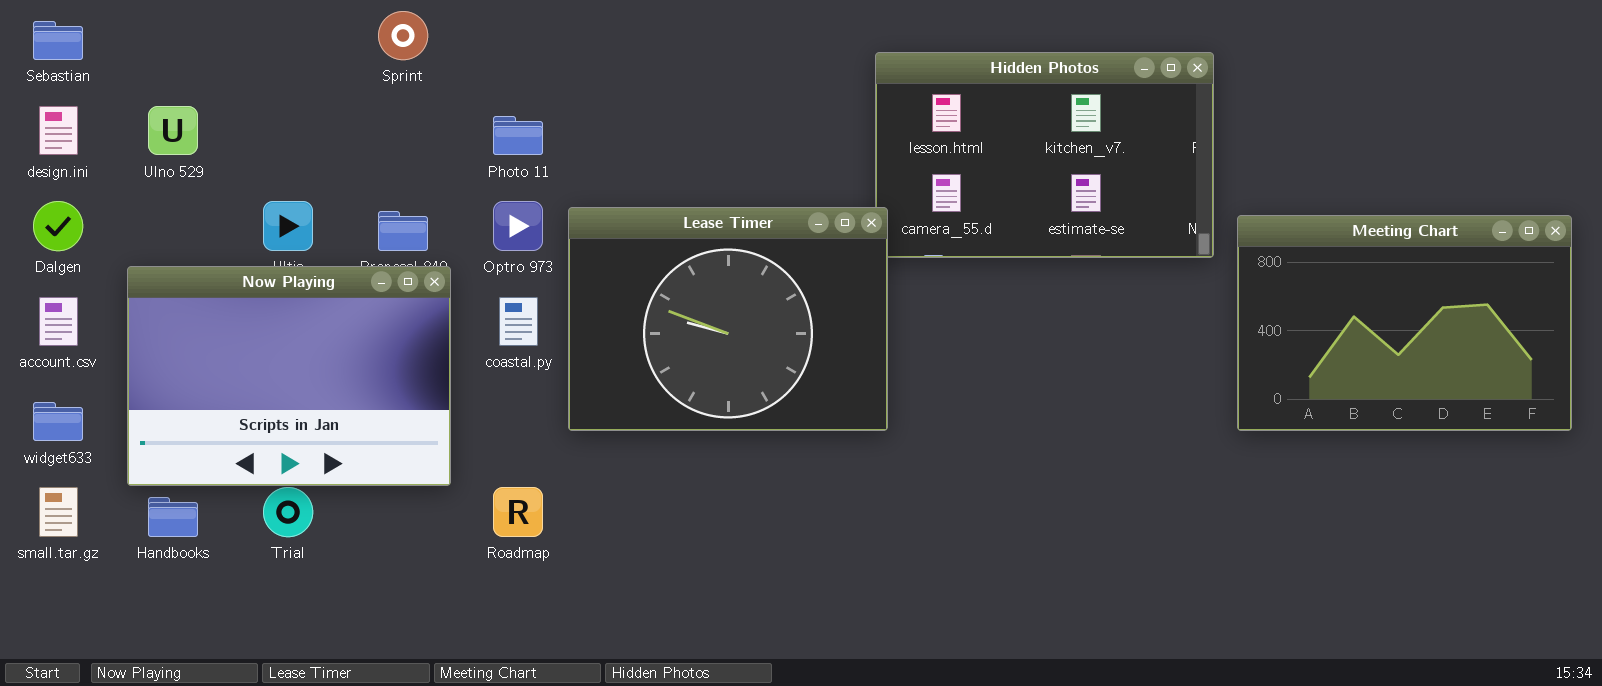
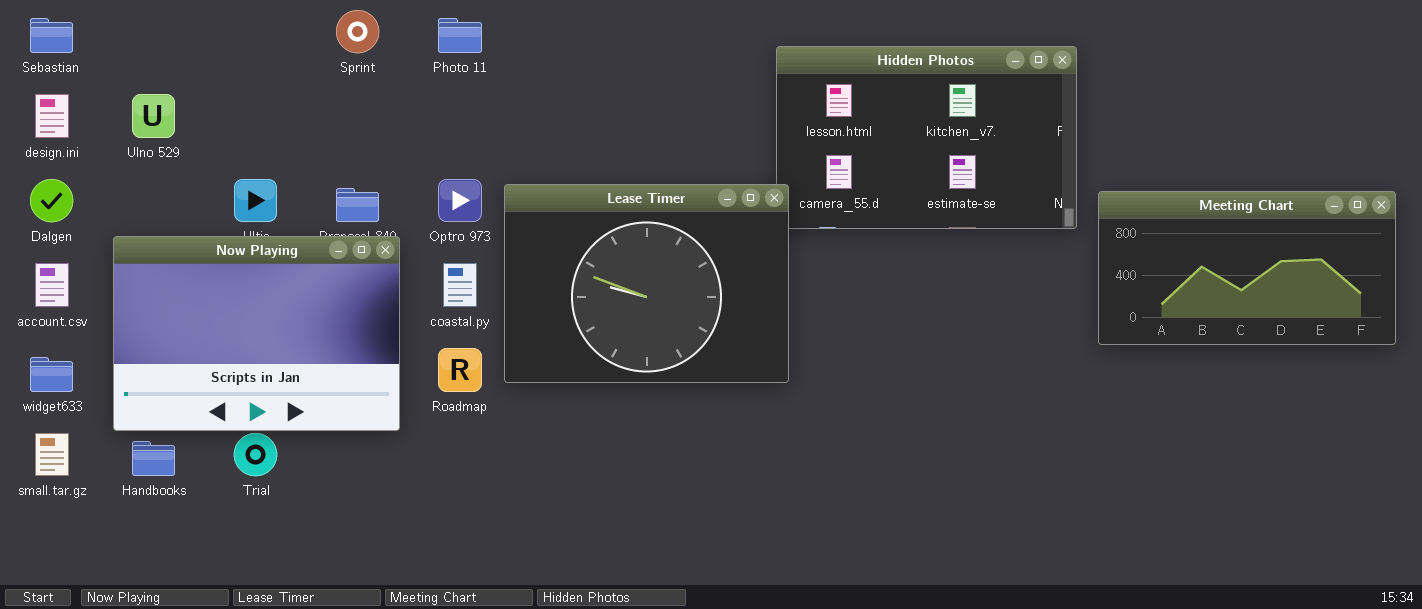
Photo 11: [493,116,543,155] -> [438,18,482,53], moved
Meeting Chart: [1237,215,1572,431] -> [1098,191,1396,345], resized
Roadmap: [493,487,543,537] -> [438,348,482,392], moved

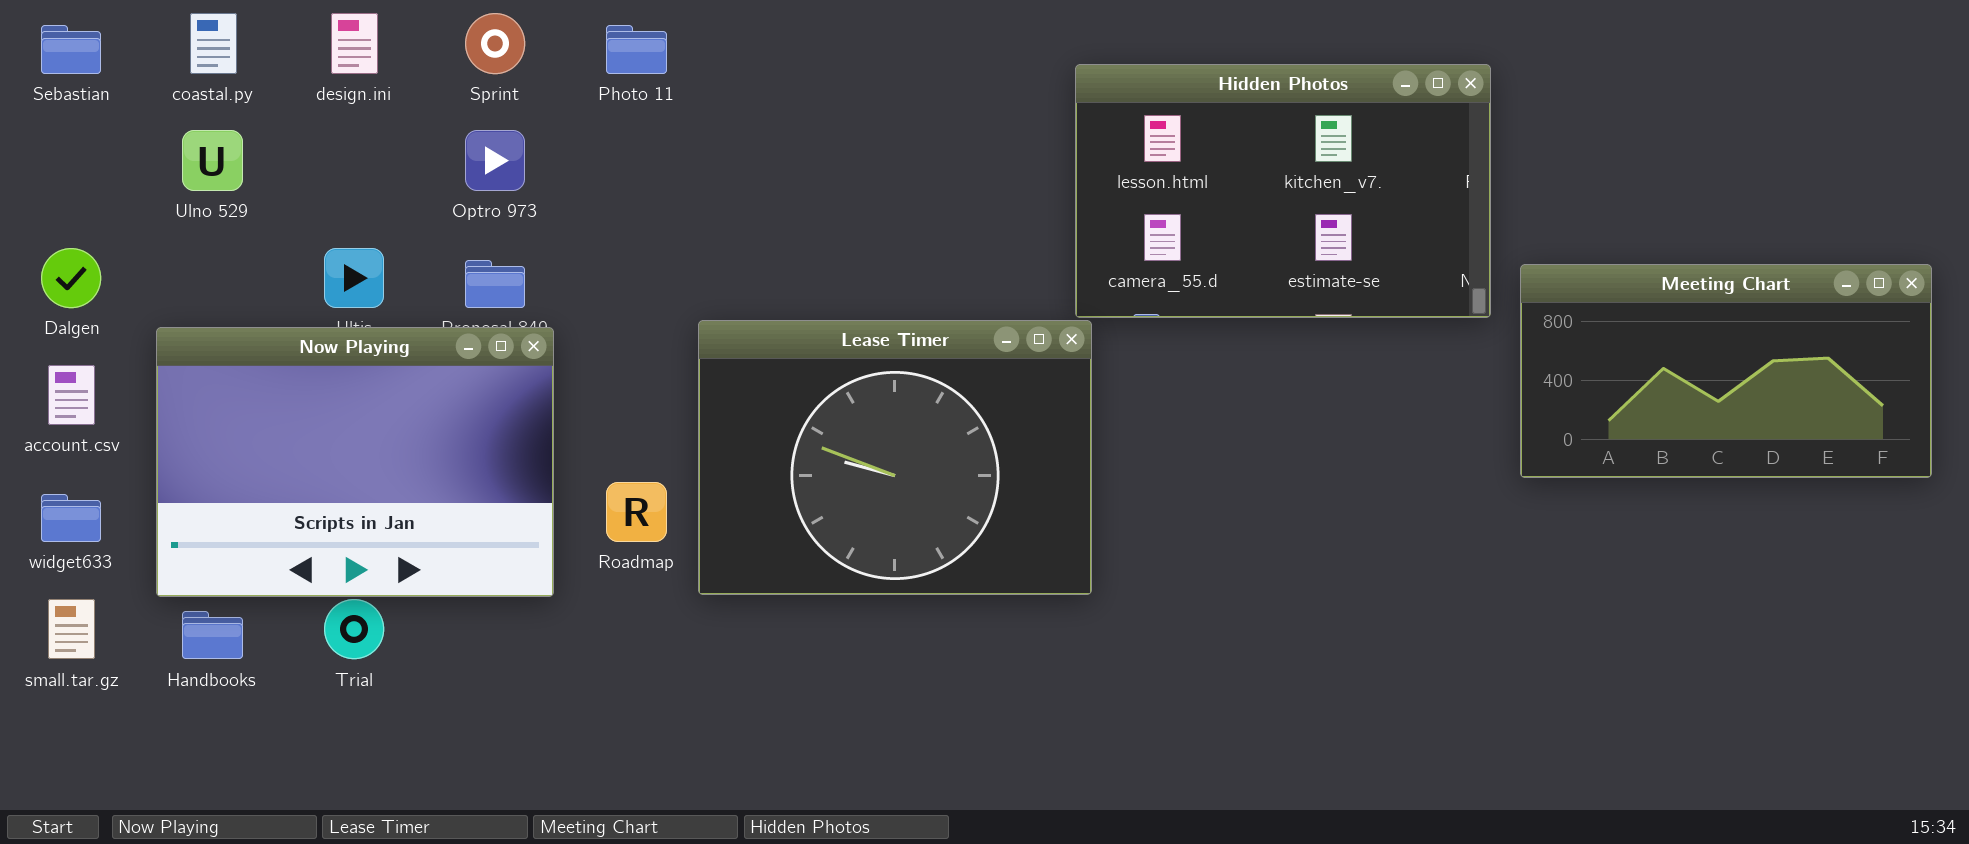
design.ini: [35,94,69,138] -> [331,13,378,74], moved
Optro 973: [438,179,482,222] -> [465,130,525,191], moved
Lease Timer: [504,184,789,383] -> [698,320,1092,595], moved
coastal.py: [443,263,477,307] -> [190,13,237,74], moved

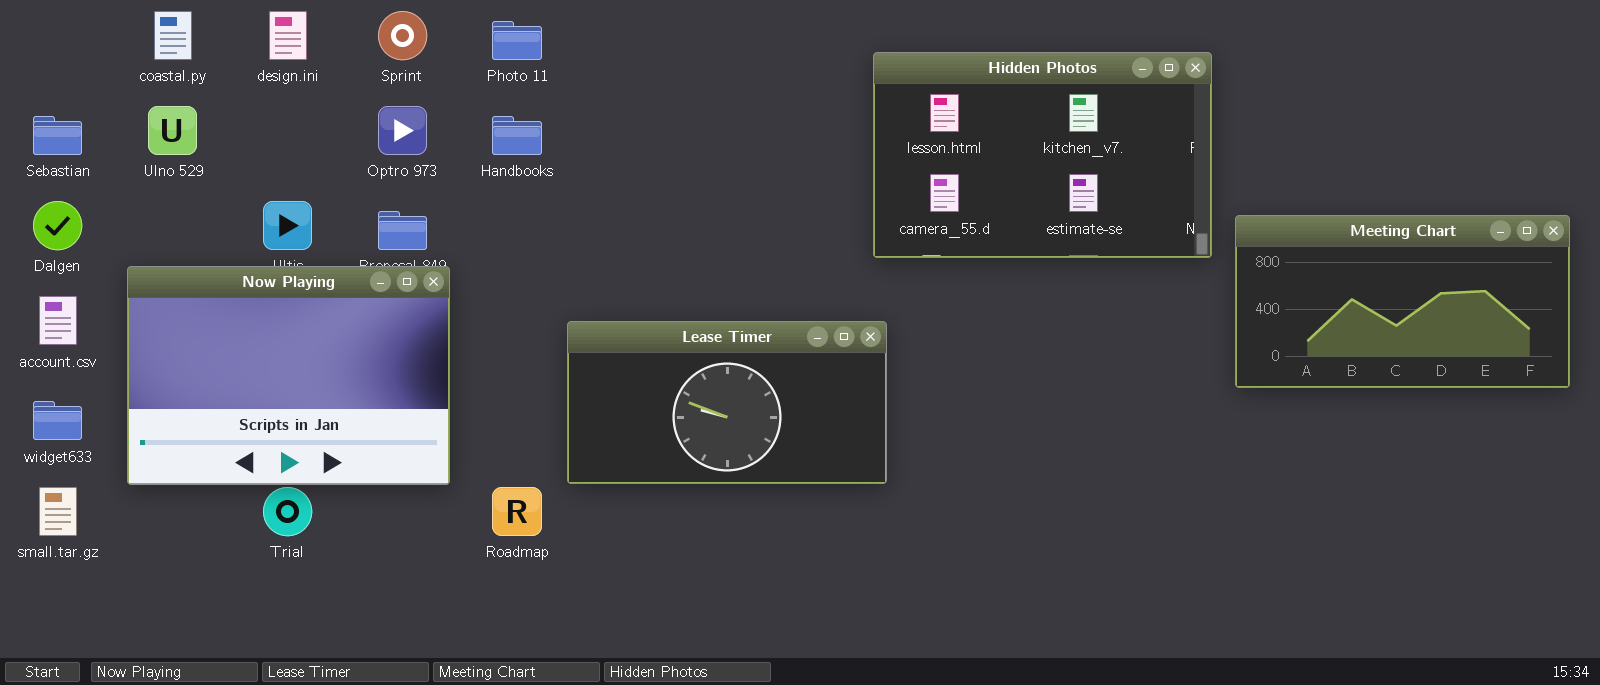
Sebastian: [41,25,101,74] -> [33,116,82,155], moved
Lease Timer: [698,320,1092,595] -> [567,321,887,484], resized
Roadmap: [606,482,667,542] -> [492,487,542,536], moved
Handbooks: [182,611,243,659] -> [492,116,542,155], moved

